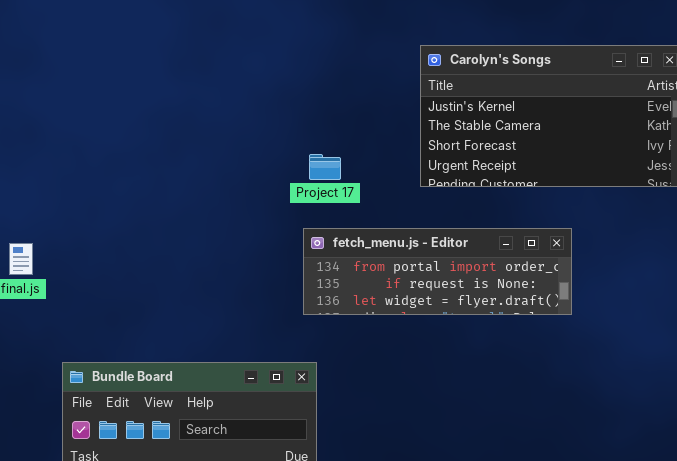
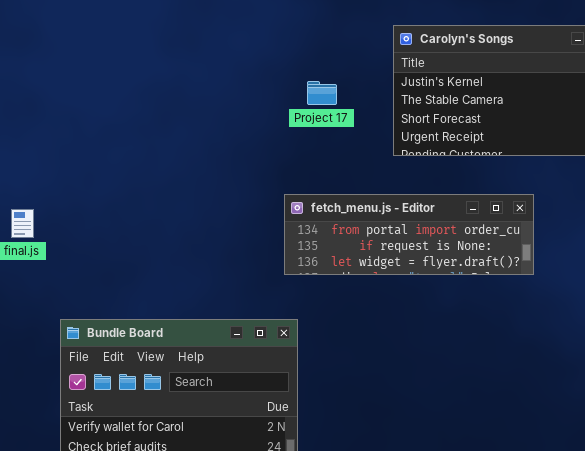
Project 17: [309,154,341,180] -> [307,81,337,105], moved

